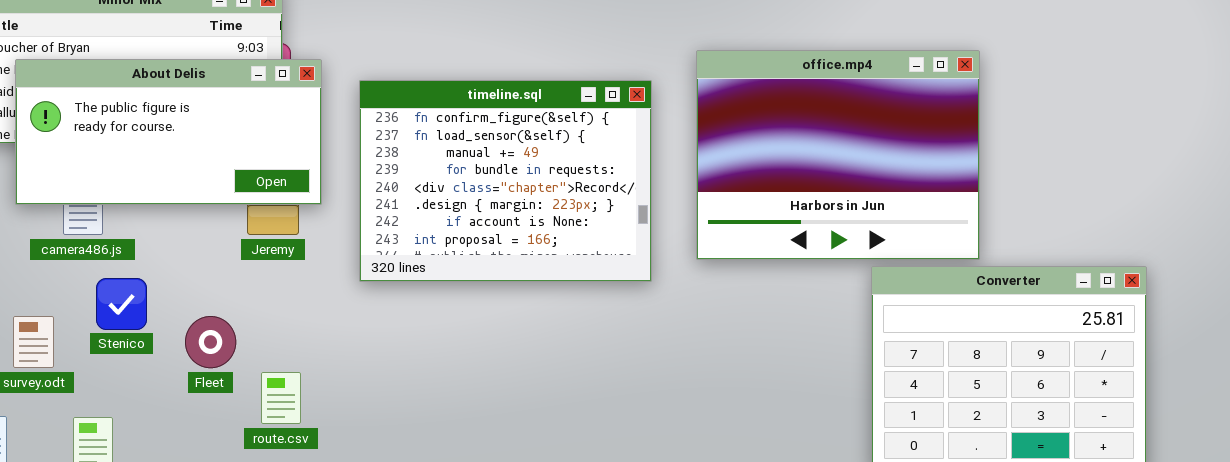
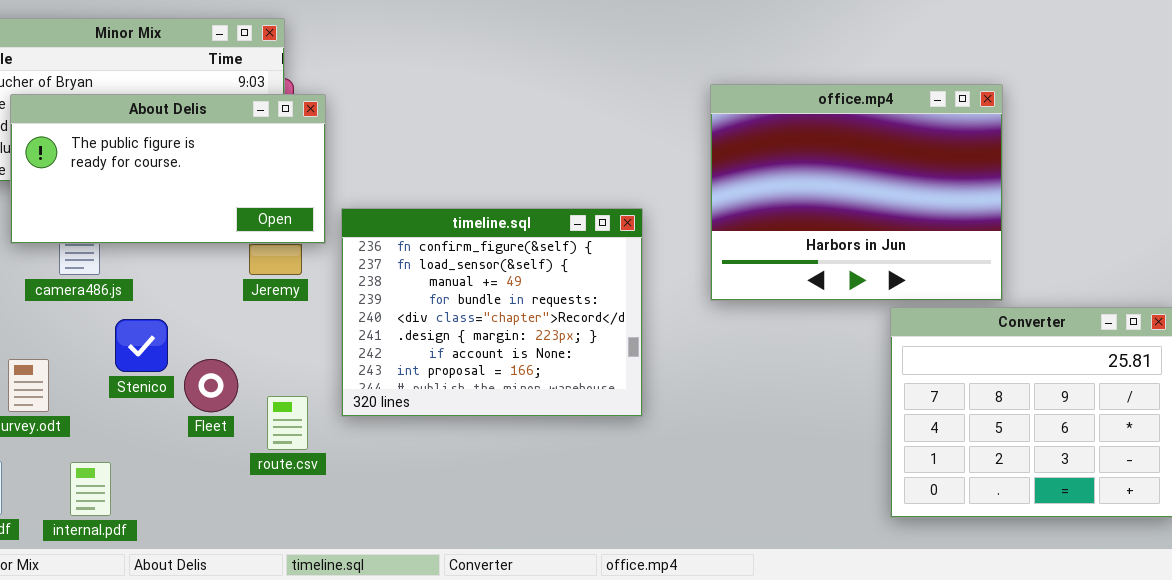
timeline.sql: [359,80,652,282] -> [341,208,643,417], moved
Stenico: [96,278,147,330] -> [115,319,168,372], moved
route.csv: [261,372,301,424] -> [267,396,308,450], moved

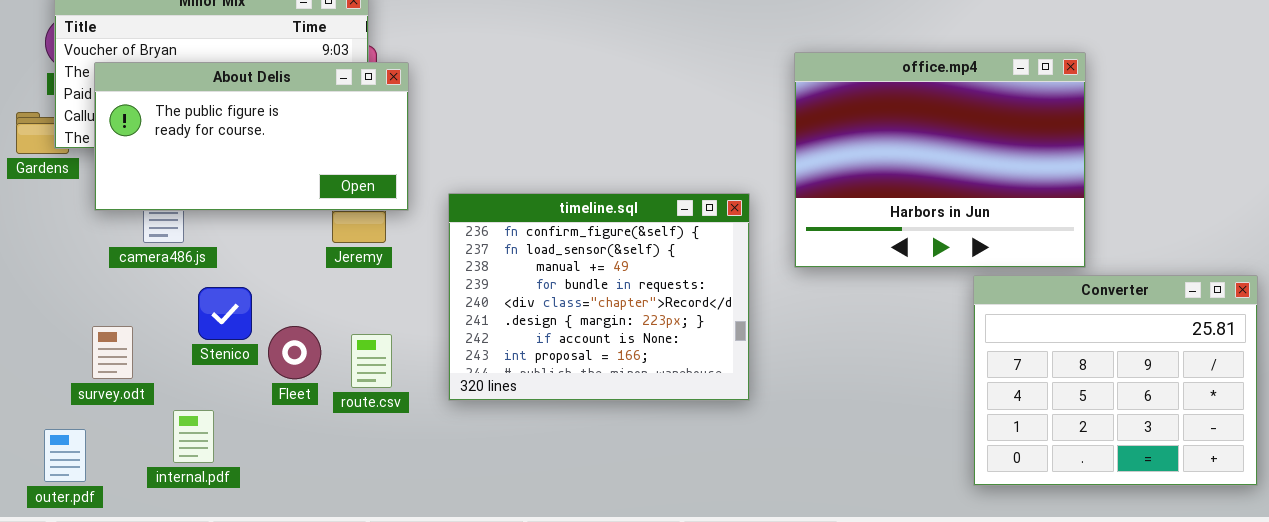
timeline.sql: [341,208,643,417] -> [448,193,750,401], moved
route.csv: [267,396,308,450] -> [351,334,392,388], moved
internal.pdf: [70,462,111,516] -> [173,410,214,463], moved

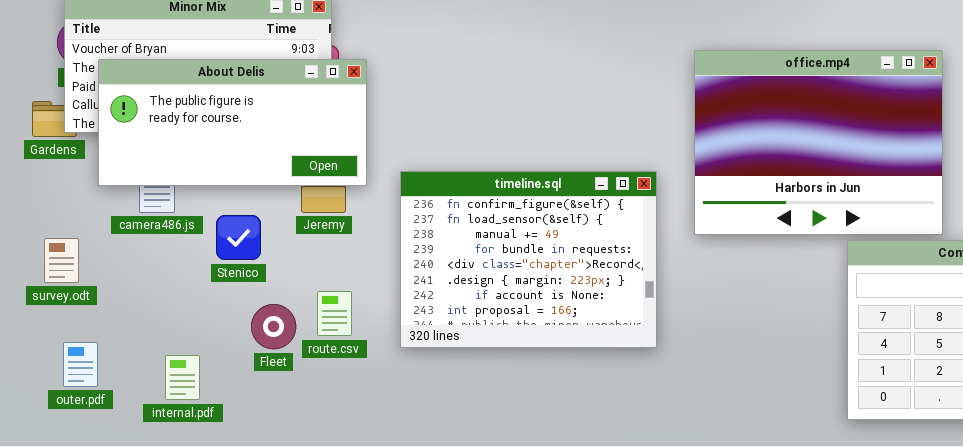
Stenico: [198,287,252,340] -> [216,215,261,260], moved
survey.odt: [92,326,133,379] -> [44,238,79,283], moved
Fleet: [268,326,321,379] -> [251,304,296,349], moved
outer.pdf: [44,429,86,482] -> [63,342,98,387], moved

